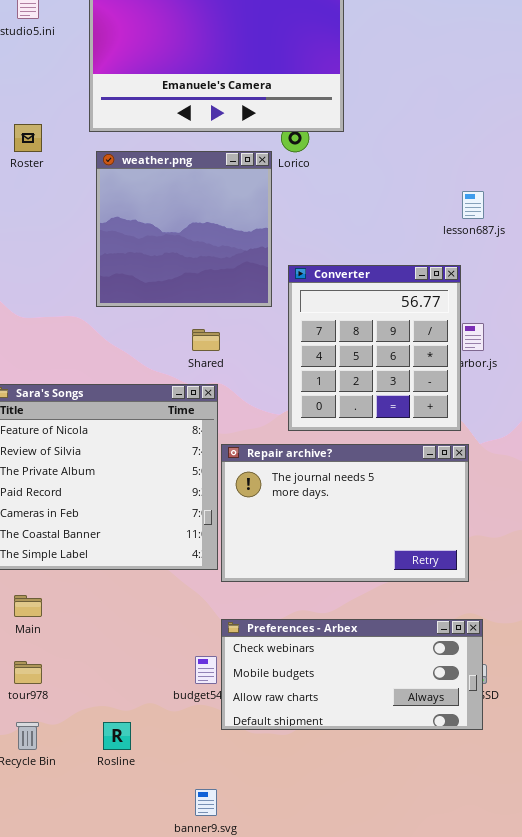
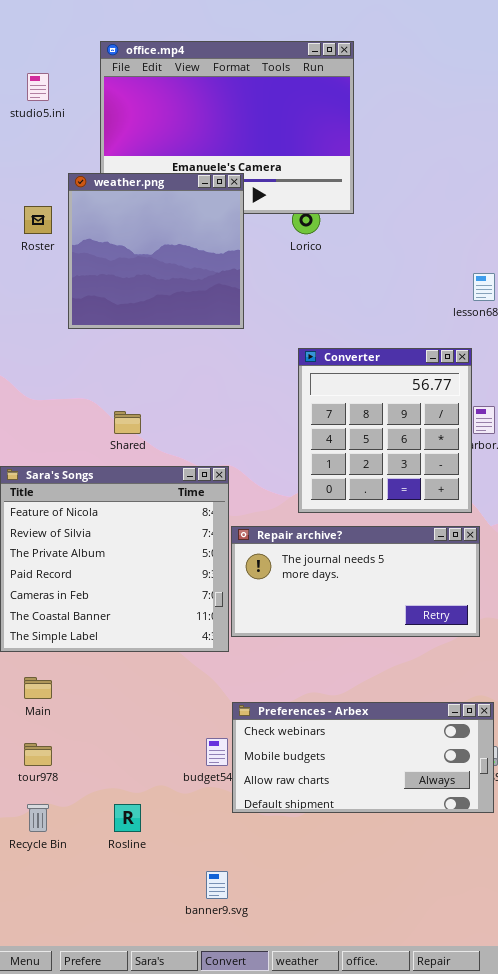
weather.png: [96,151,272,307] -> [68,173,244,329], moved
Shared: [192,329,220,351] -> [114,411,141,434], moved
Repair archive?: [221,444,469,582] -> [231,526,480,637], resized

